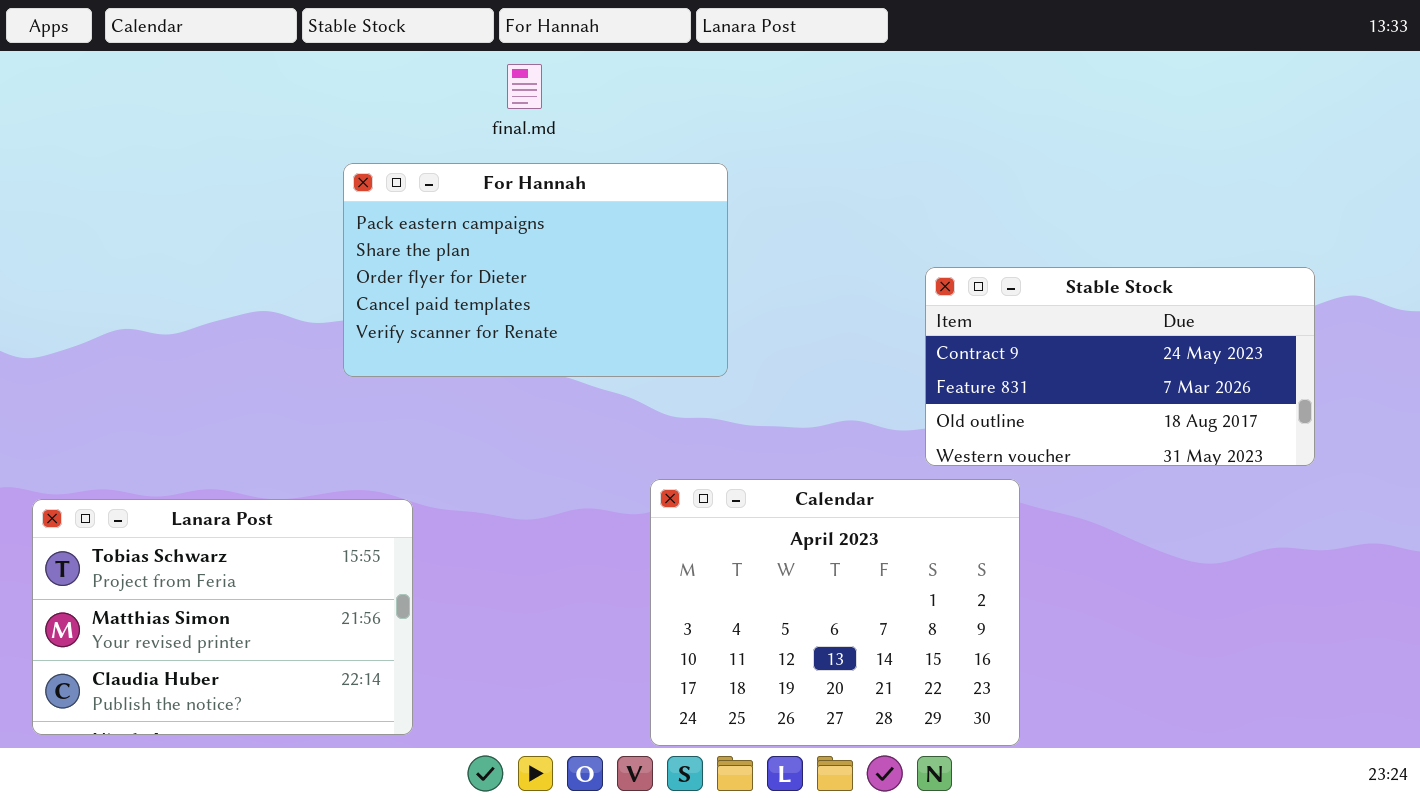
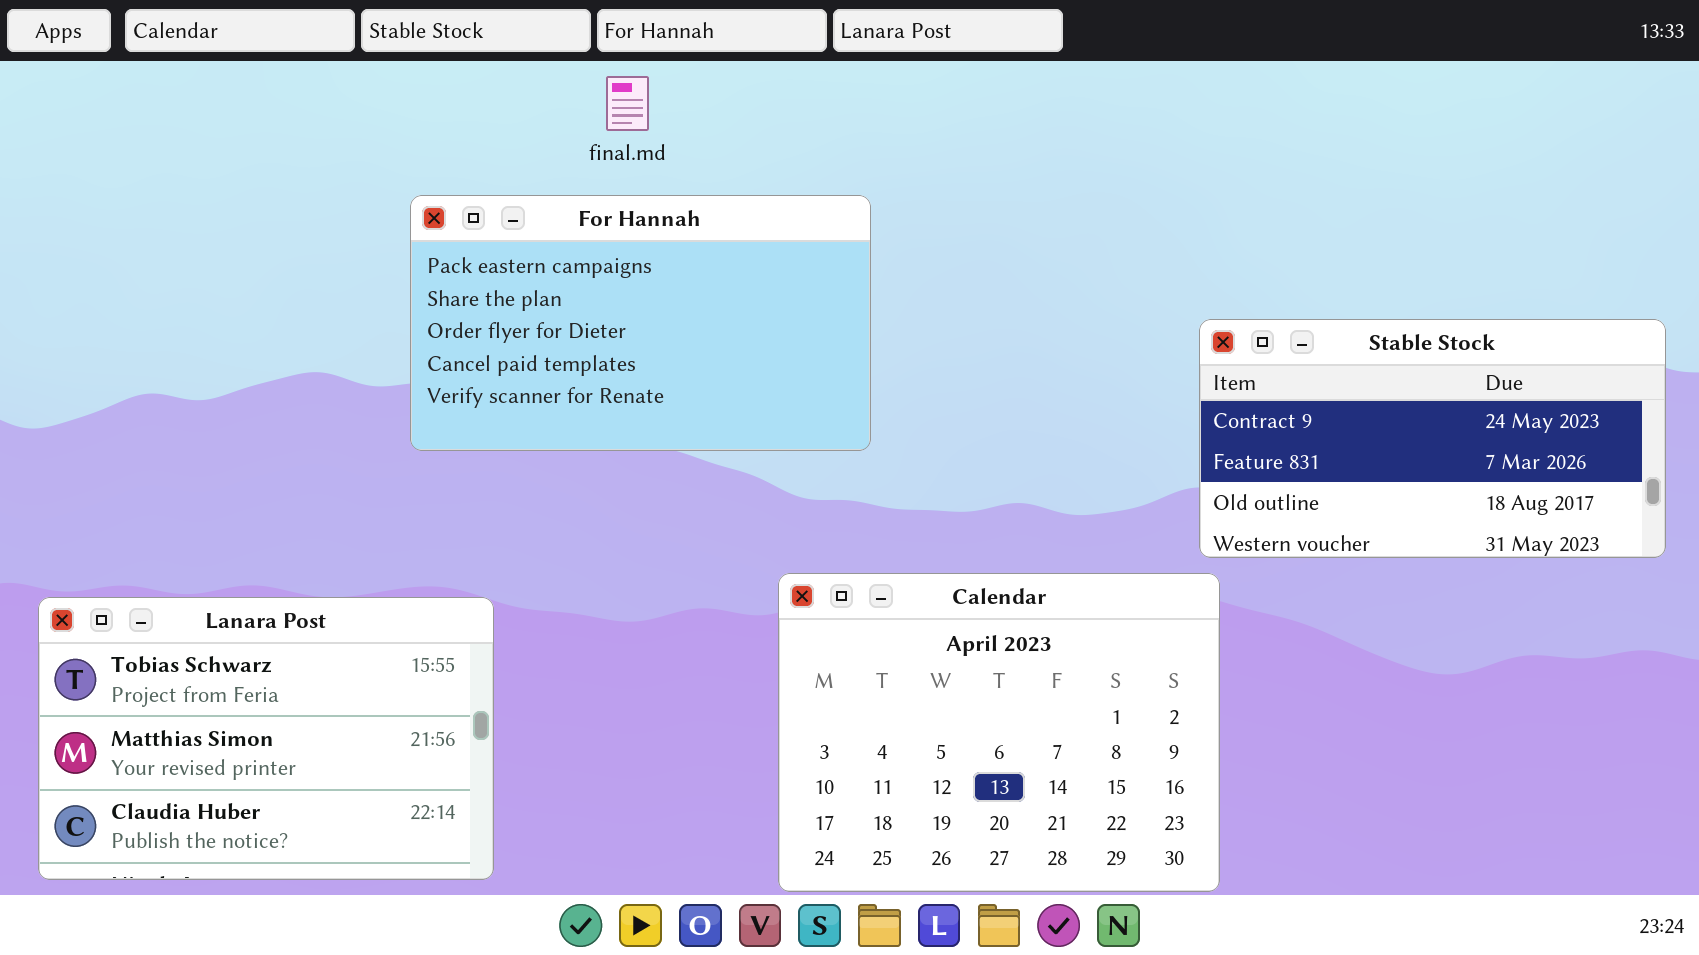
Stable Stock: [925,267,1315,466] -> [1199,319,1666,558], moved

